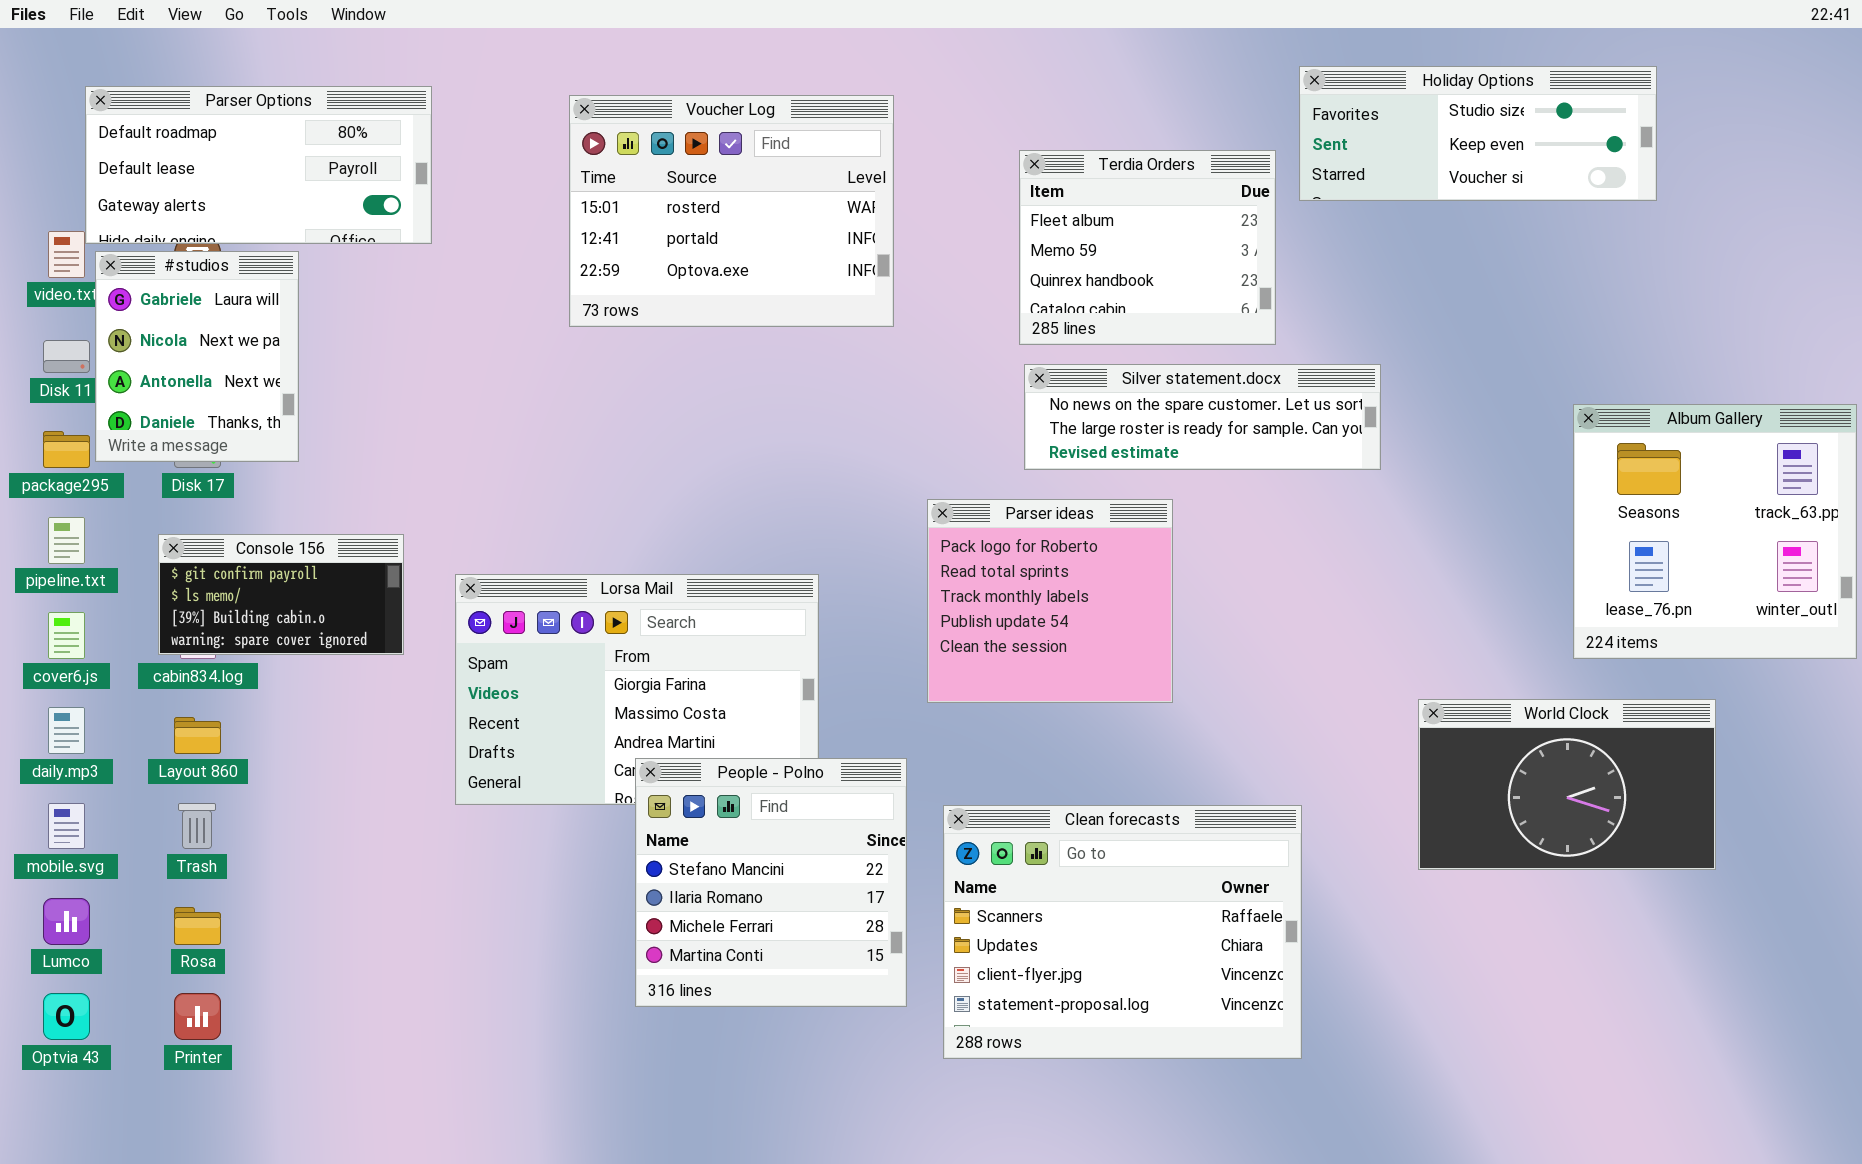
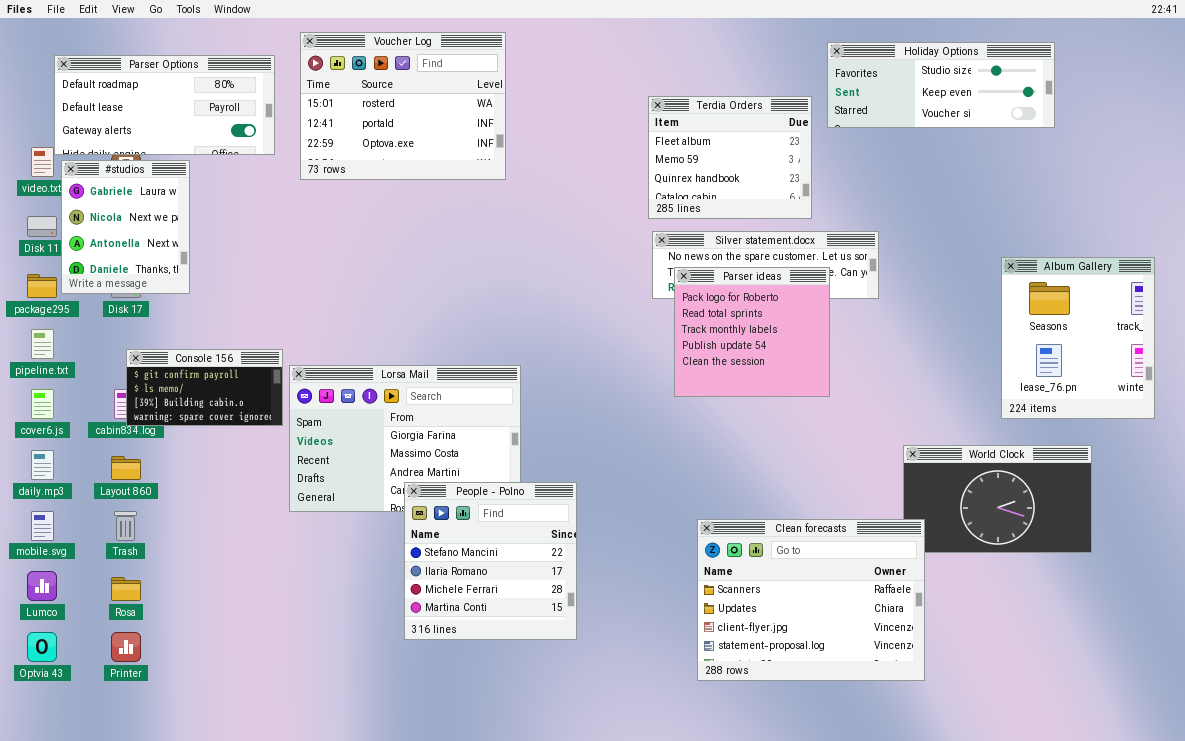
Voucher Log: [569,95,894,327] -> [300,32,506,180], moved
Album Gallery: [1573,404,1857,659] -> [1001,257,1155,419], resized
Parser ideas: [927,499,1173,703] -> [674,267,830,397], moved
Console 156: [158,534,404,655] -> [126,349,283,426], moved
Clean forecasts: [943,805,1302,1059] -> [697,519,925,681], moved

